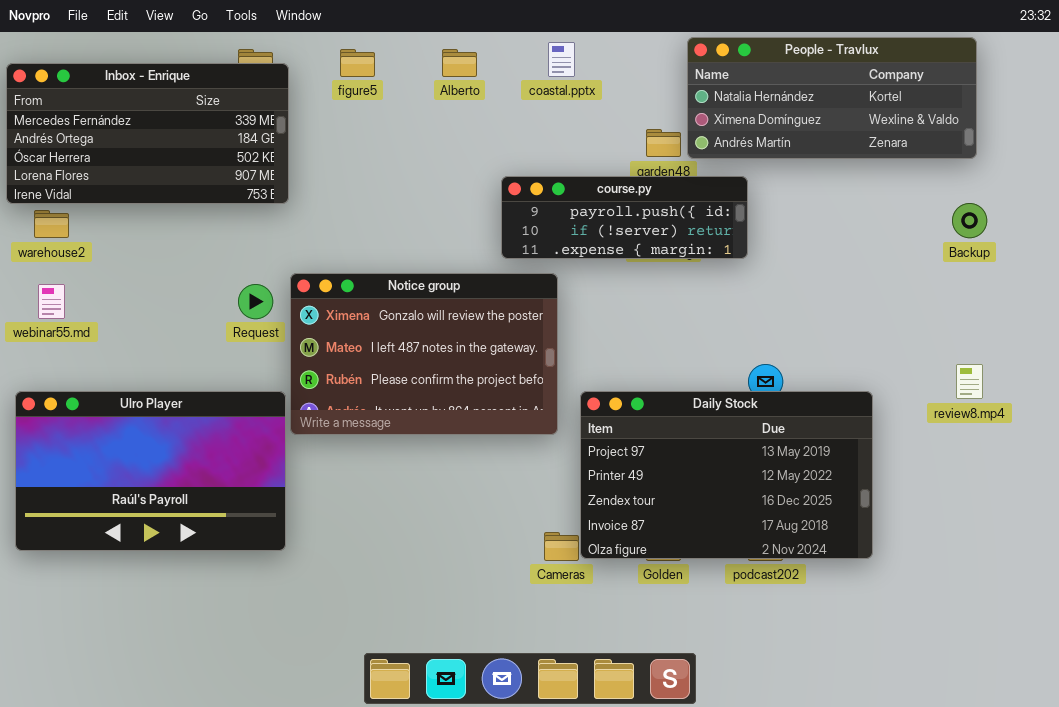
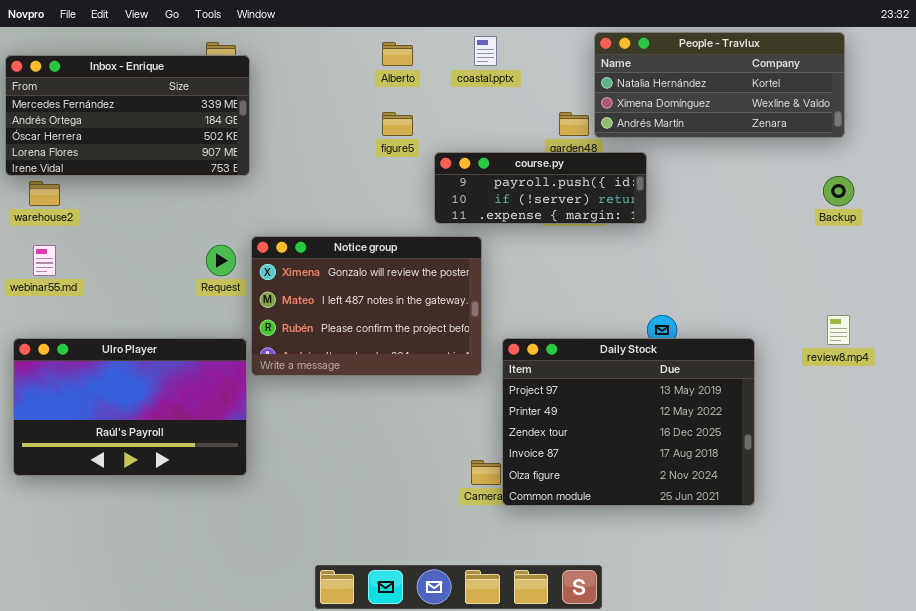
figure5: [340,49,375,77] -> [382,112,413,136], moved
Daily Stock: [580,391,873,559] -> [502,338,755,506], resized

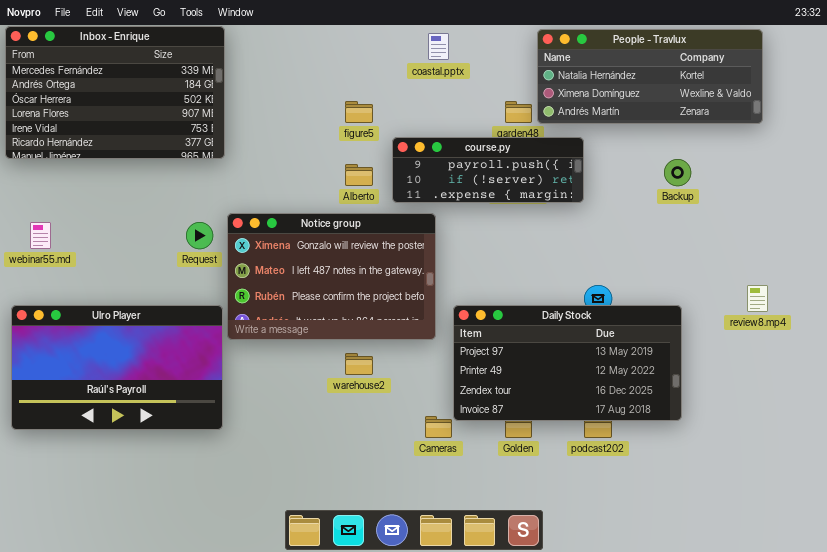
Alberto: [382,42,413,66] -> [345,164,373,186], moved
Inbox - Enrique: [5,55,250,176] -> [5,26,225,159], resized
Backup: [823,176,854,206] -> [664,159,691,186], moved
warehouse2: [29,181,60,206] -> [345,353,373,375], moved
Daily Stock: [502,338,755,506] -> [453,305,682,421], resized

